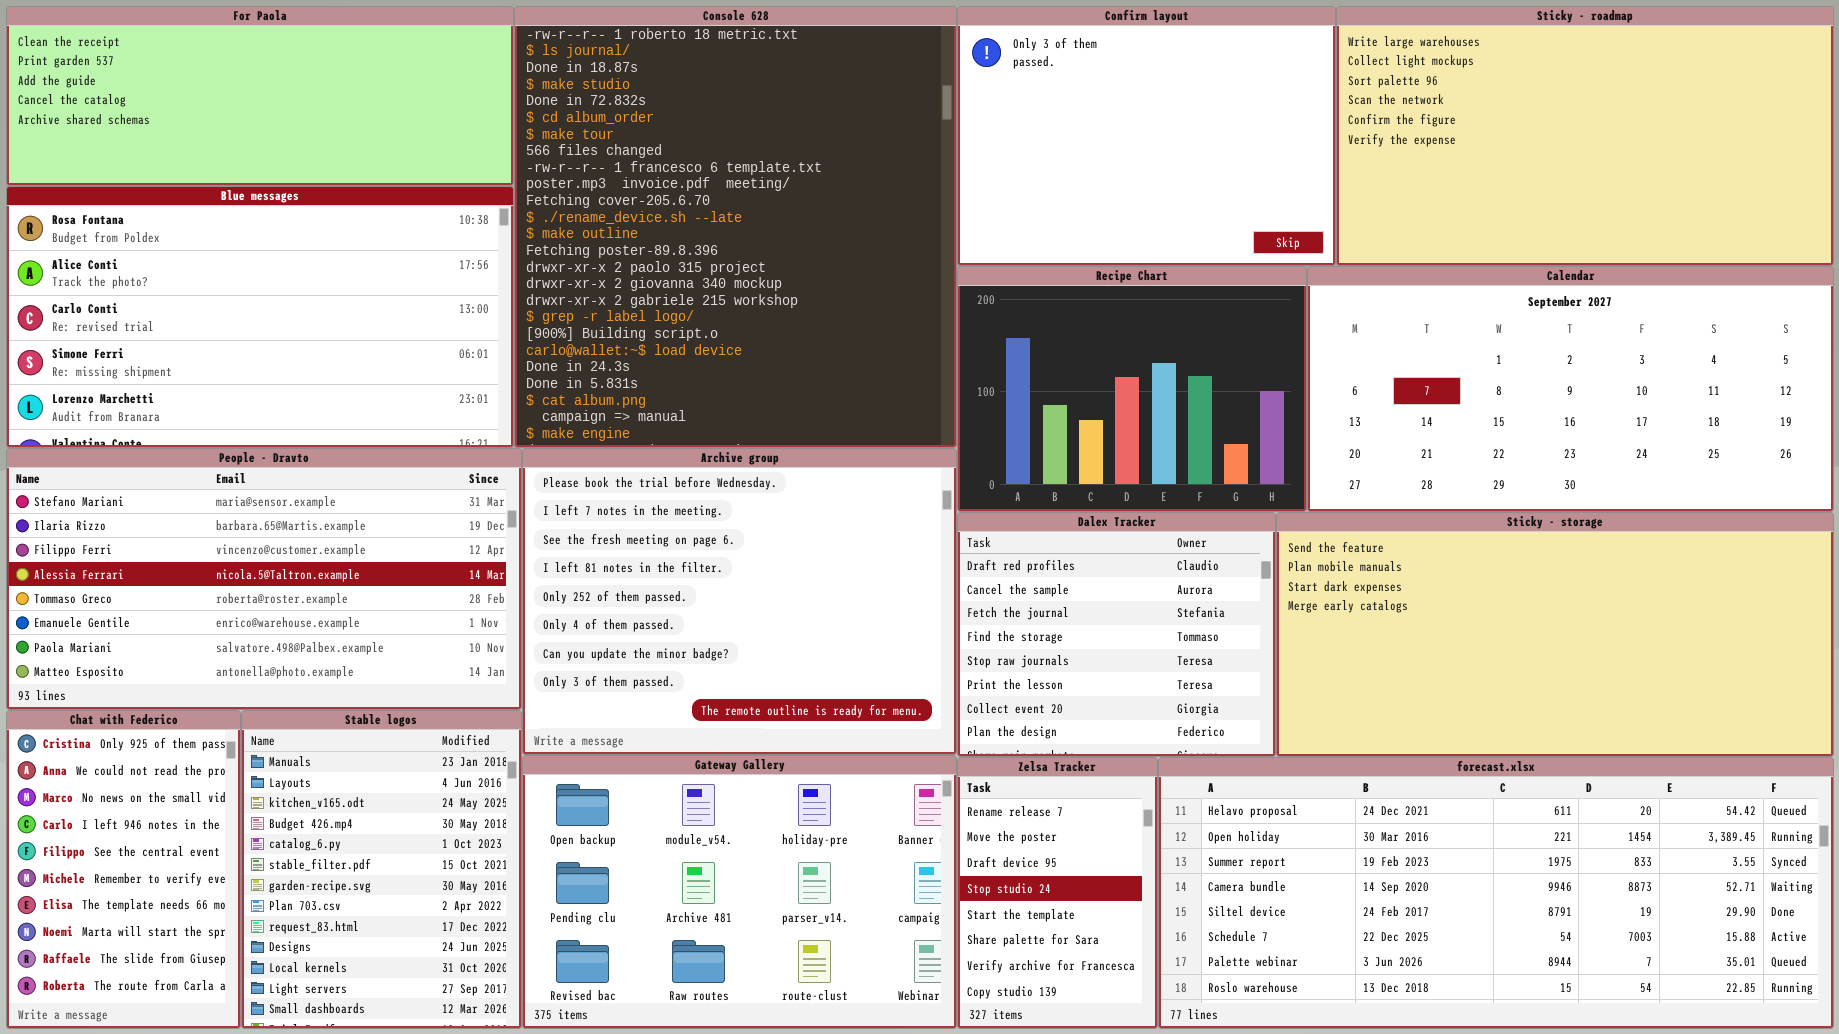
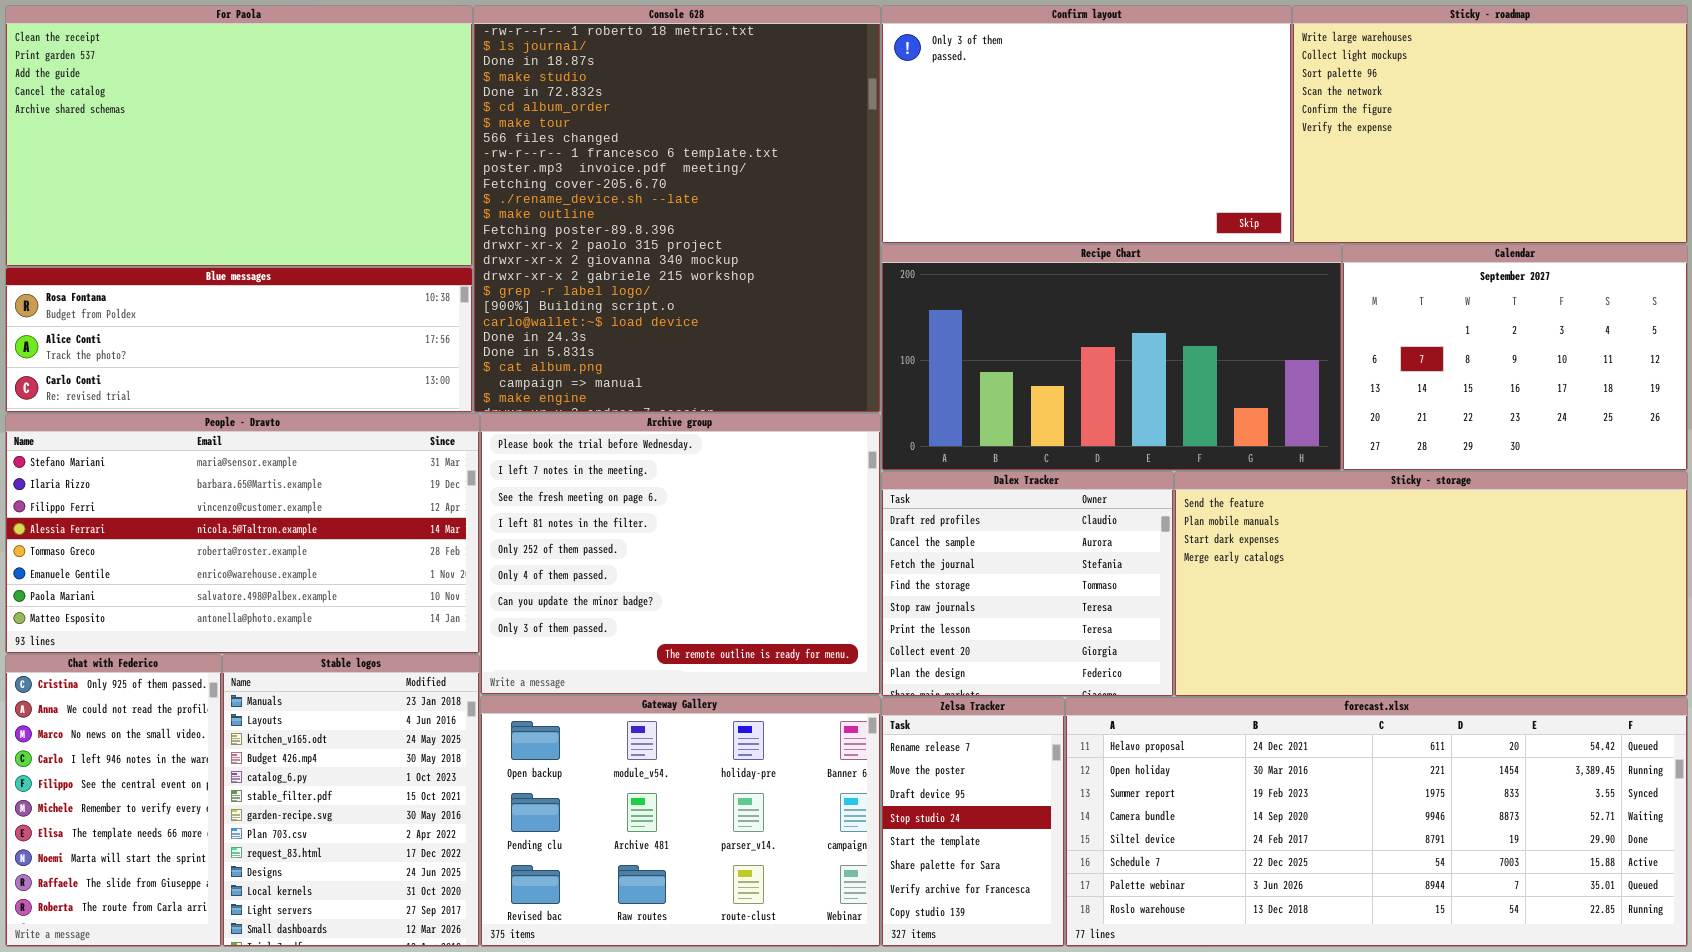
For Paola: [6,6,514,186] -> [5,5,473,267], resized
Confirm layout: [957,6,1336,266] -> [881,5,1292,244], resized
Sticky - roadmap: [1336,6,1834,266] -> [1292,5,1688,244], resized
Blue messages: [6,186,514,448] -> [5,267,473,413], resized
Recipe Chart: [957,266,1307,512] -> [881,244,1342,471], resized
Calendar: [1307,266,1834,512] -> [1342,244,1688,471], resized

